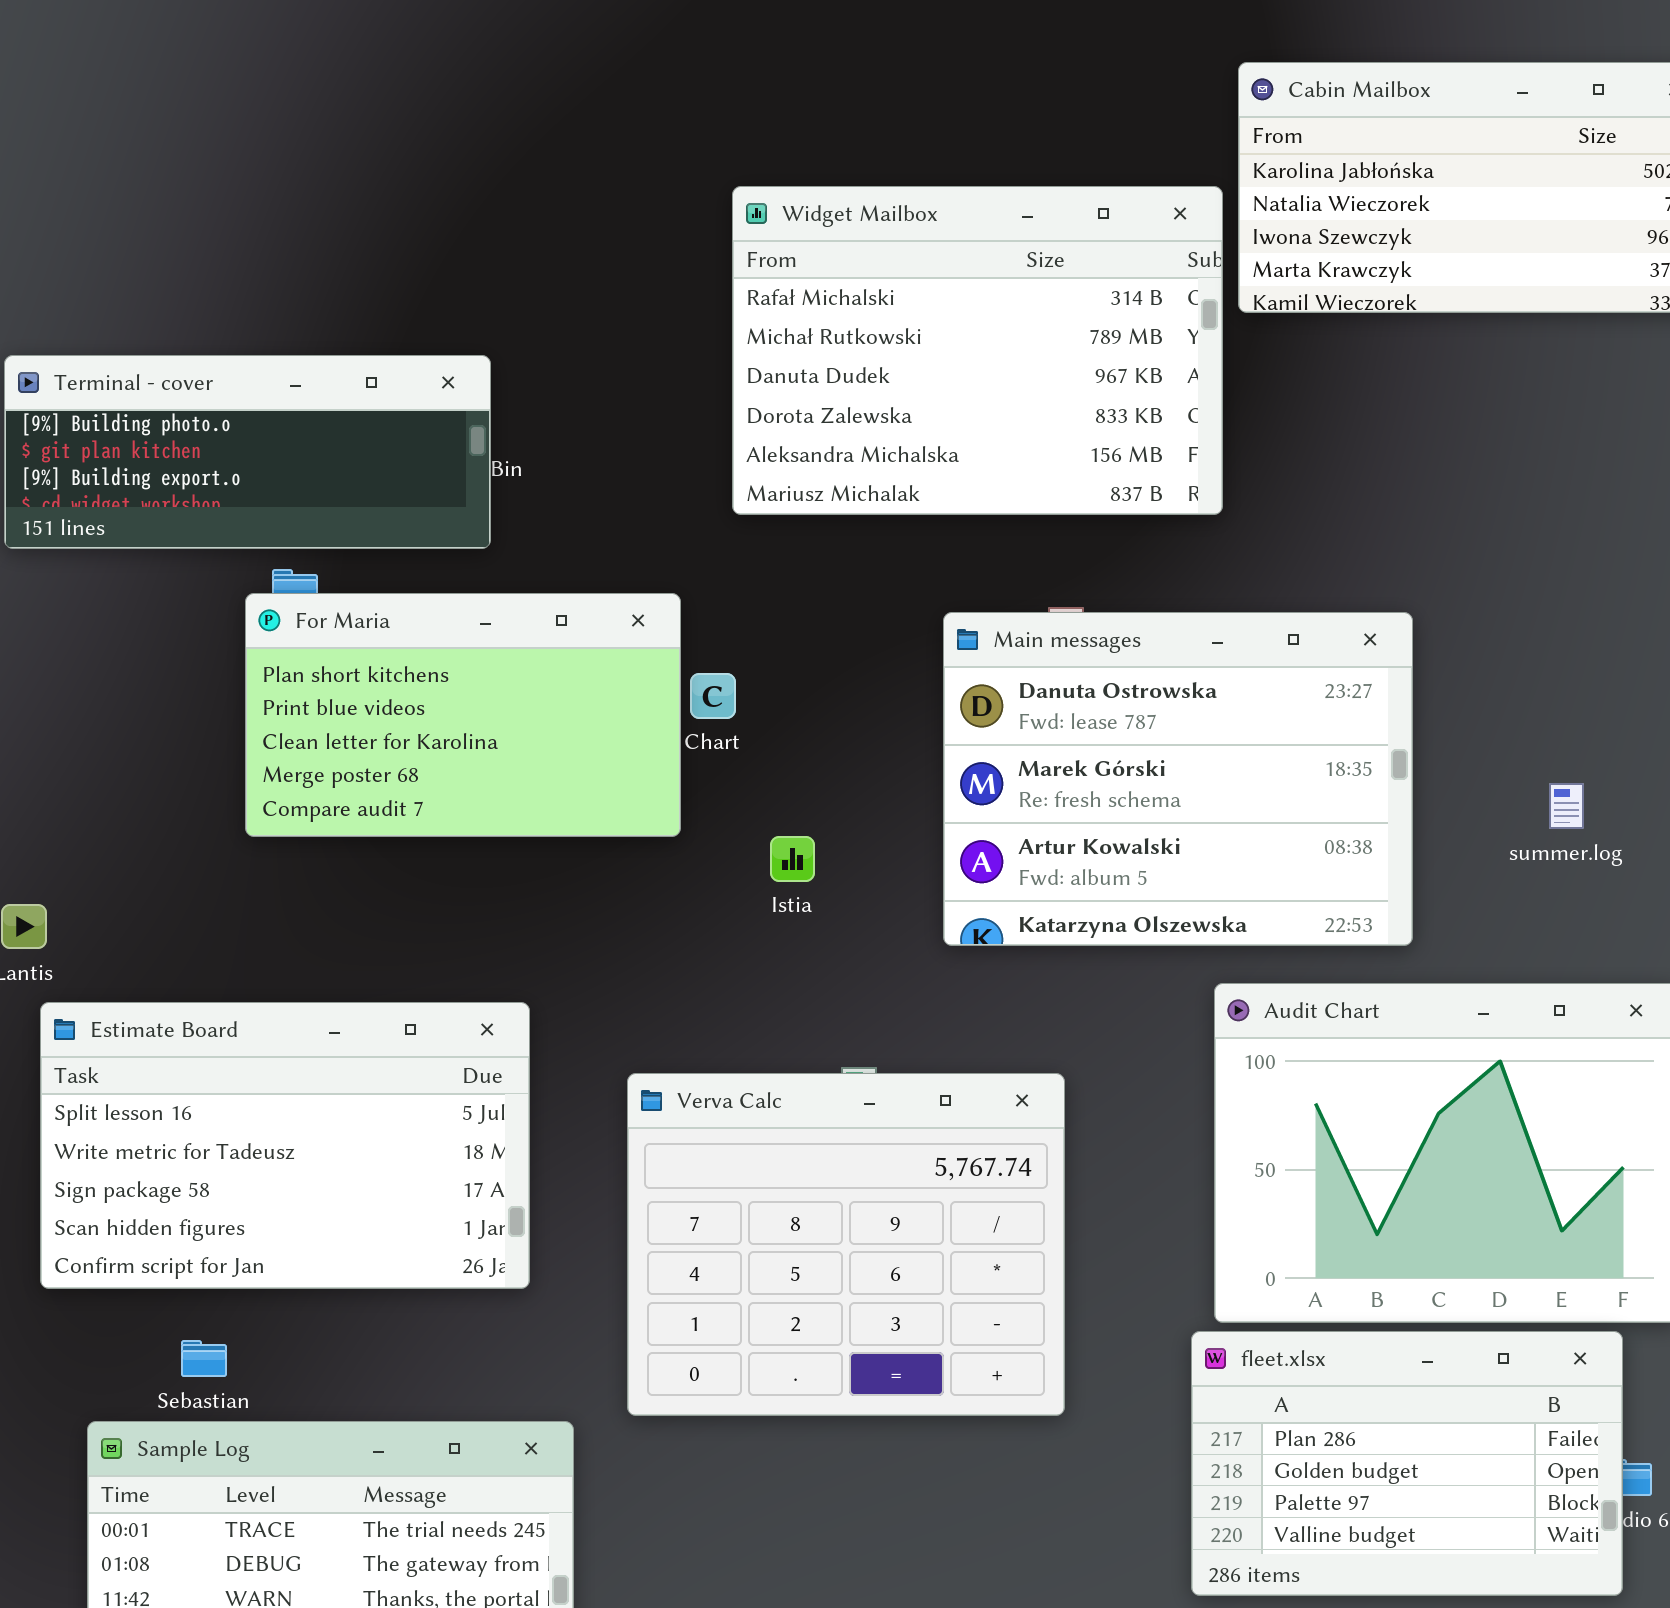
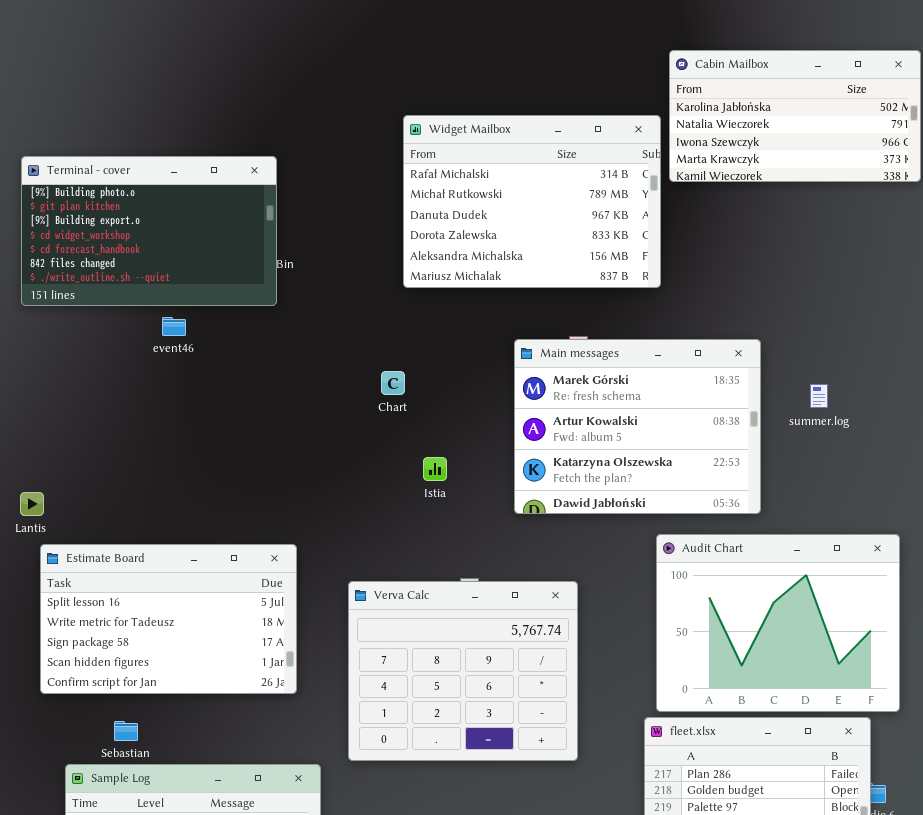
Terminal - cover: [4,355,491,549] -> [21,156,277,306], resized
For Maria: [245,593,681,837] -> none, closed
Main messages: [943,612,1413,946] -> [514,339,761,514], scrolled down 1 row
summer.log: [1549,783,1584,829] -> [810,384,828,408], moved

